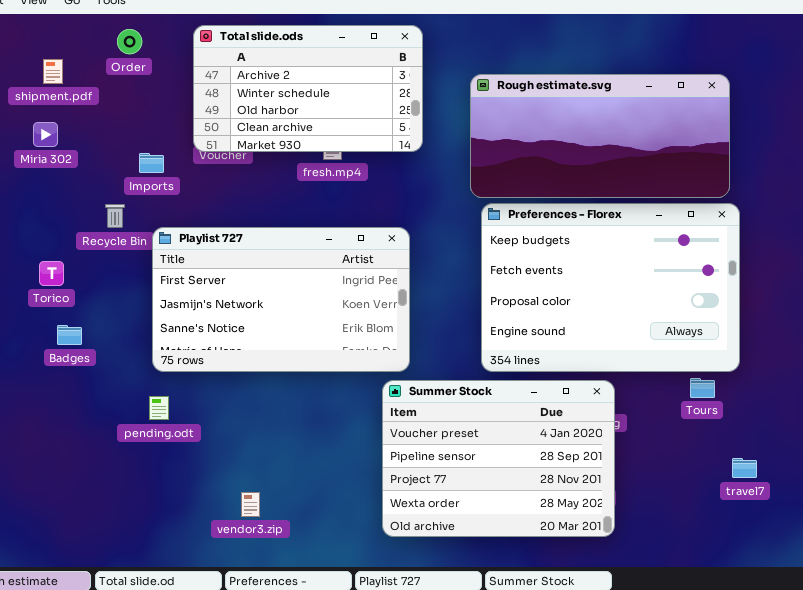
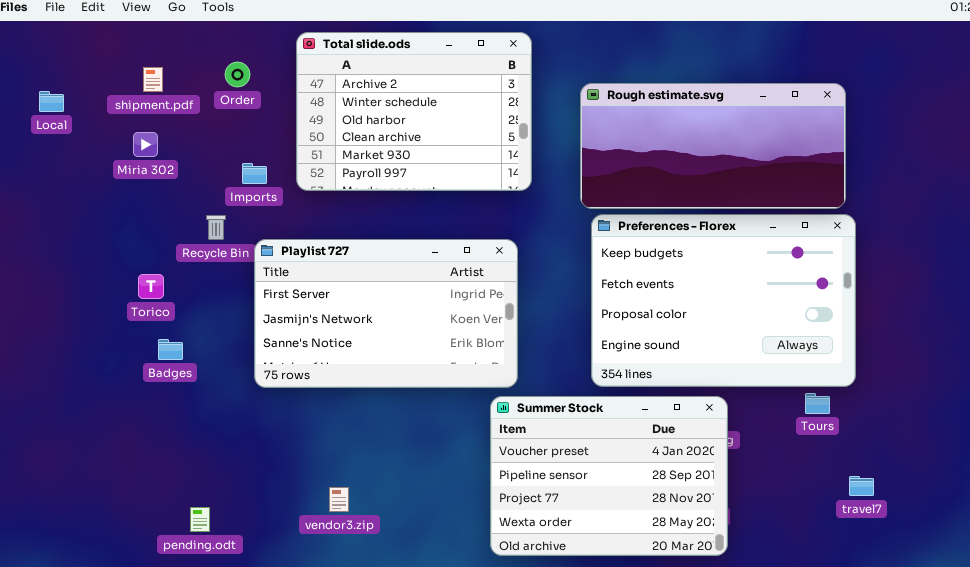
Total slide.ods: [193,25,423,152] -> [296,32,532,191], resized
Order: [117,29,142,54] -> [225,62,250,87], moved
pending.odt: [149,396,169,420] -> [190,507,210,532], moved
vendor3.zip: [241,492,260,517] -> [329,487,349,512], moved

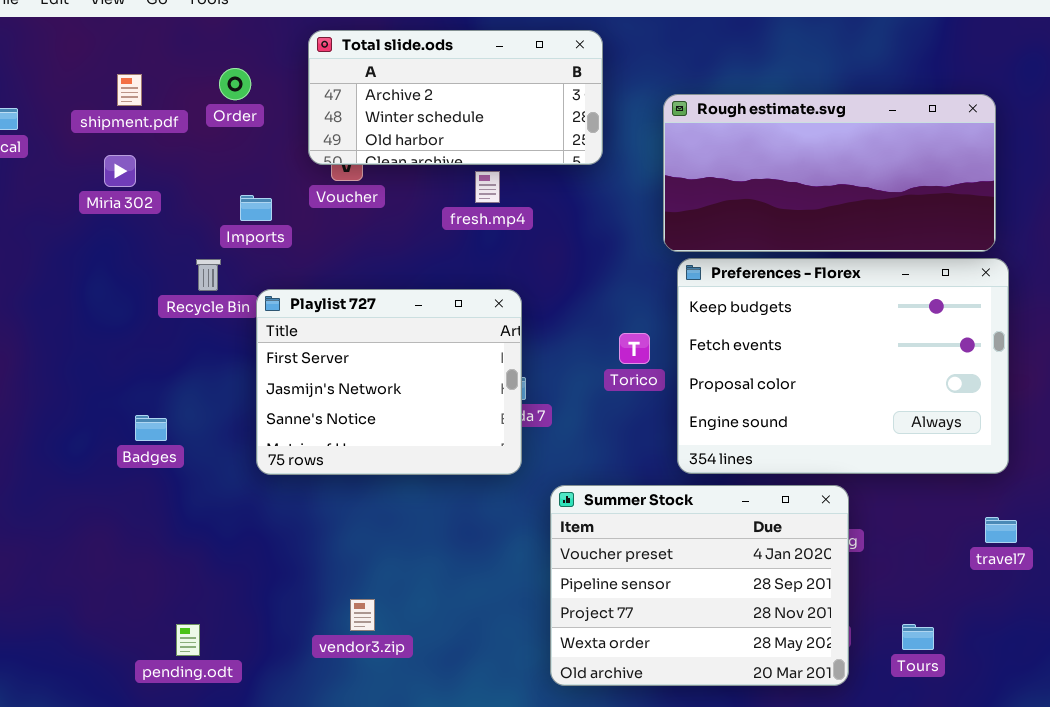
Total slide.ods: [296,32,532,191] -> [308,30,603,165], resized
Playlist 727: [254,239,518,388] -> [256,289,522,475], resized
Torico: [138,274,164,299] -> [619,333,650,364], moved
Tours: [805,393,830,414] -> [902,624,934,650], moved
travel7: [849,476,874,496] -> [985,517,1017,543], moved

